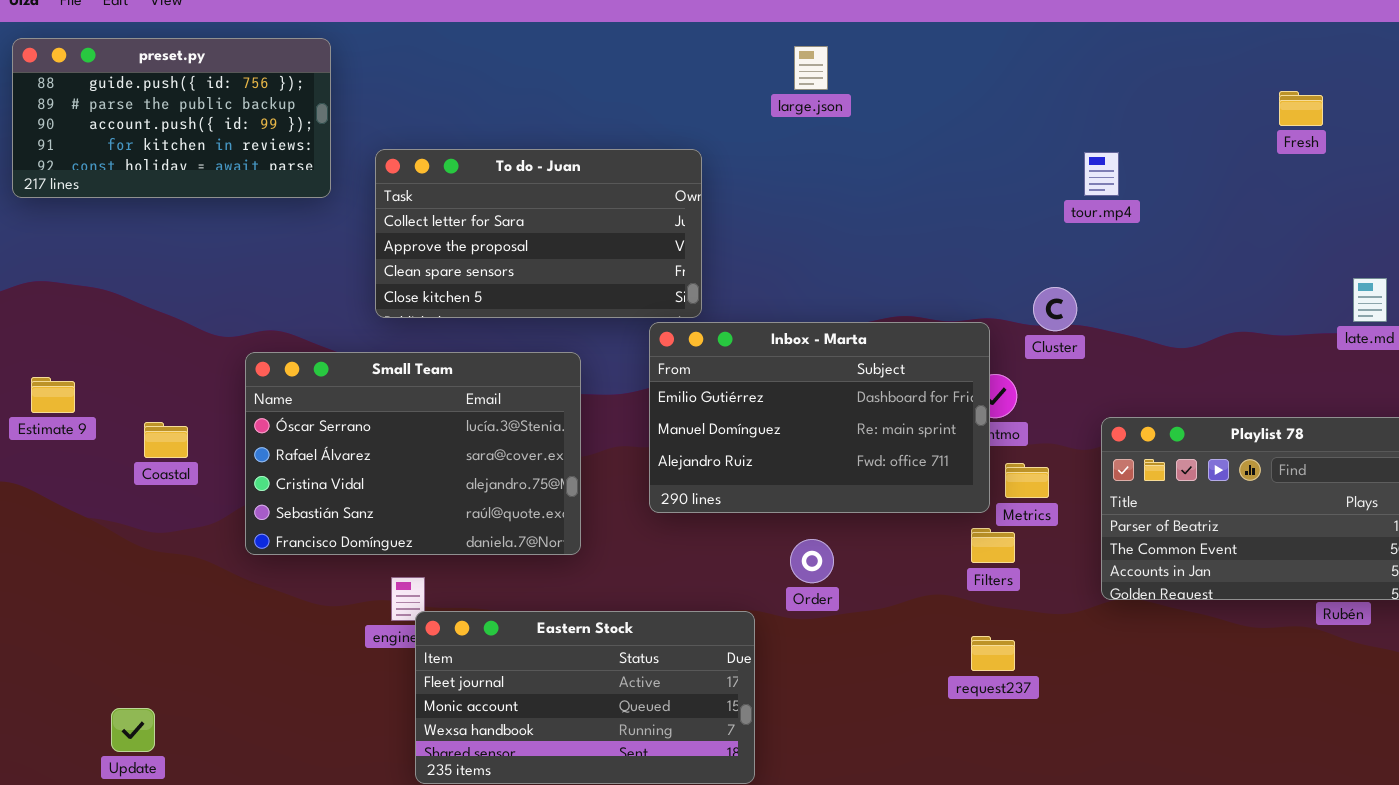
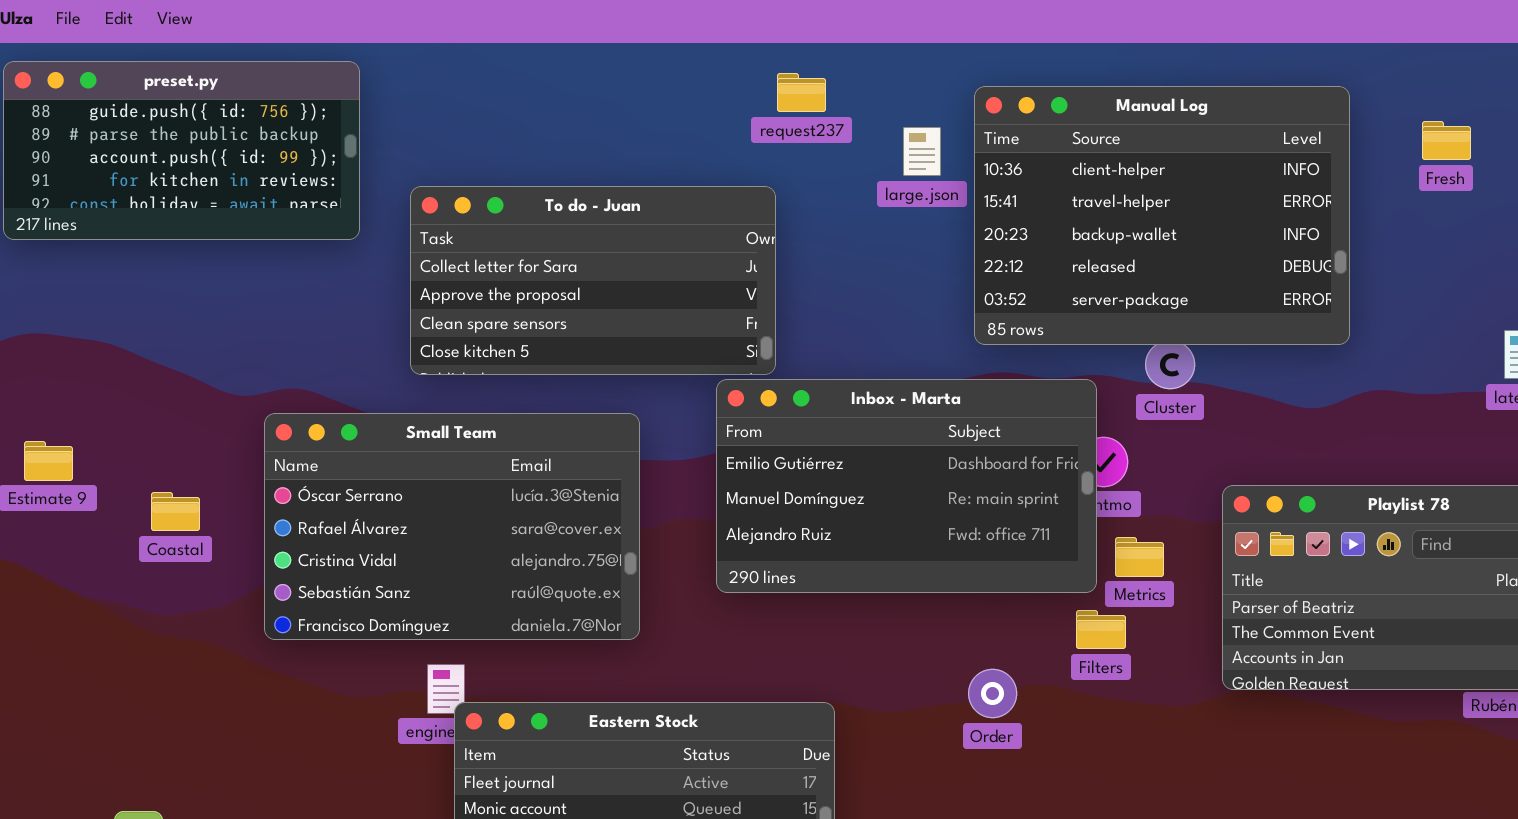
large.json: [794,46,828,90] -> [903,127,941,176], moved
Manual Log: none -> [974,86,1350,345], opened
Order: [790,539,834,583] -> [968,669,1017,718], moved
request237: [971,636,1015,671] -> [777,73,826,112], moved

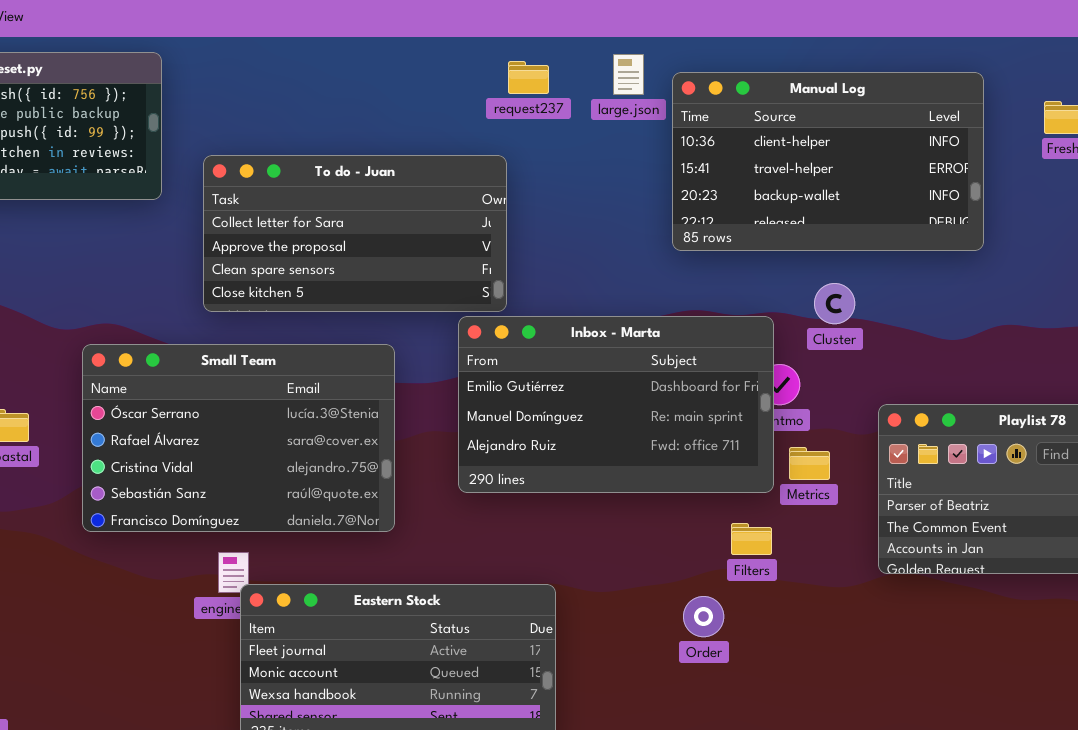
Manual Log: [974,86,1350,345] -> [672,72,984,251], resized
large.json: [903,127,941,176] -> [613,54,644,95], moved
Filters: [1076,610,1126,649] -> [731,523,772,555], moved
Order: [968,669,1017,718] -> [683,596,724,637], moved

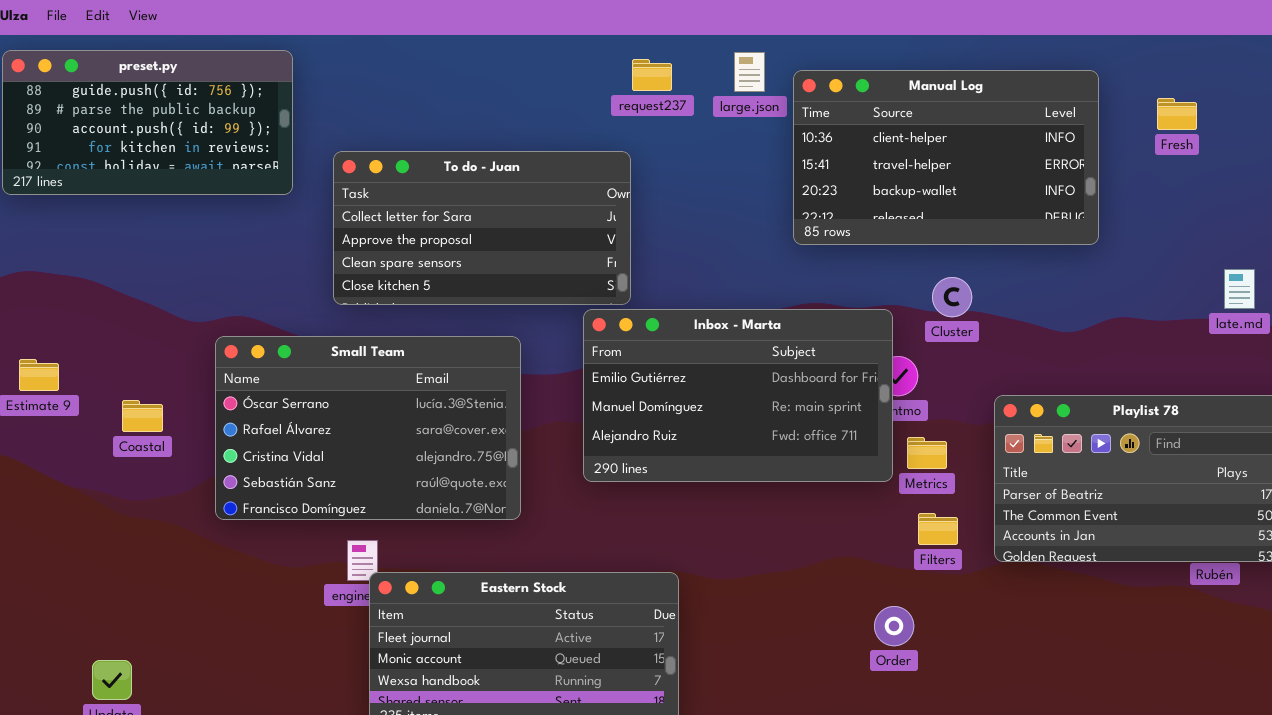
Filters: [731,523,772,555] -> [918,513,958,545], moved
Order: [683,596,724,637] -> [874,606,914,646], moved

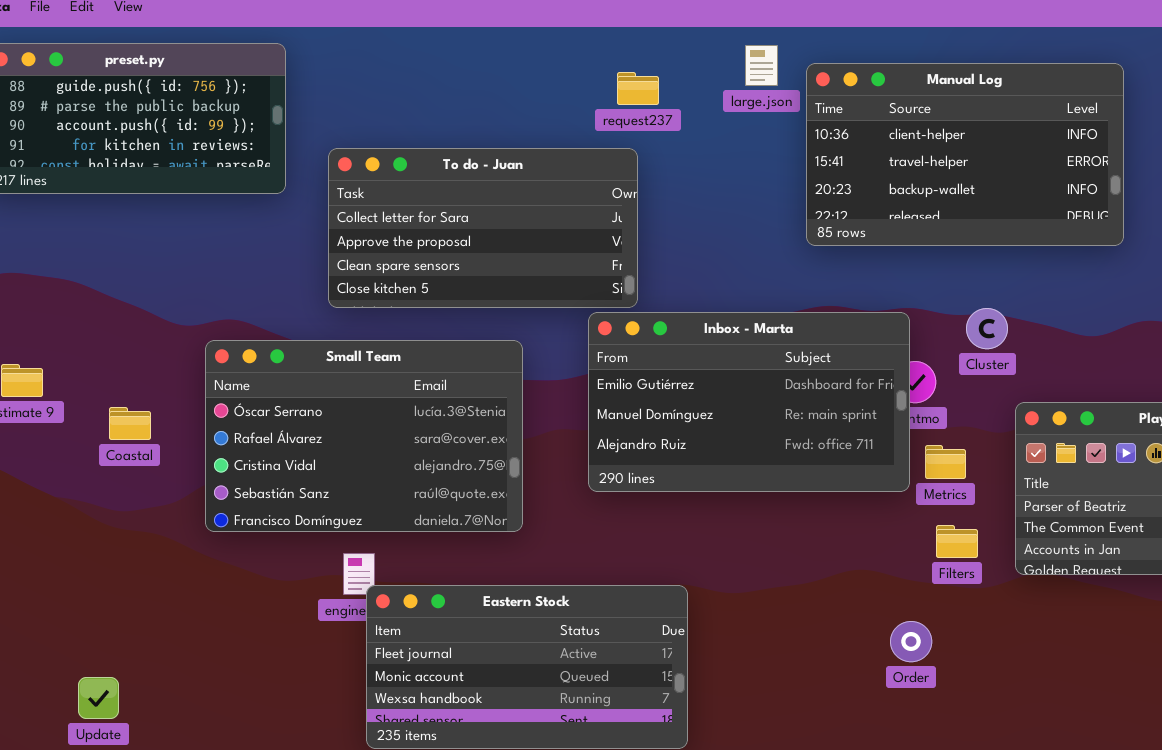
request237: [632,59,672,91] -> [617,72,659,105], moved
Cluster: [932,277,972,317] -> [966,308,1008,349], moved

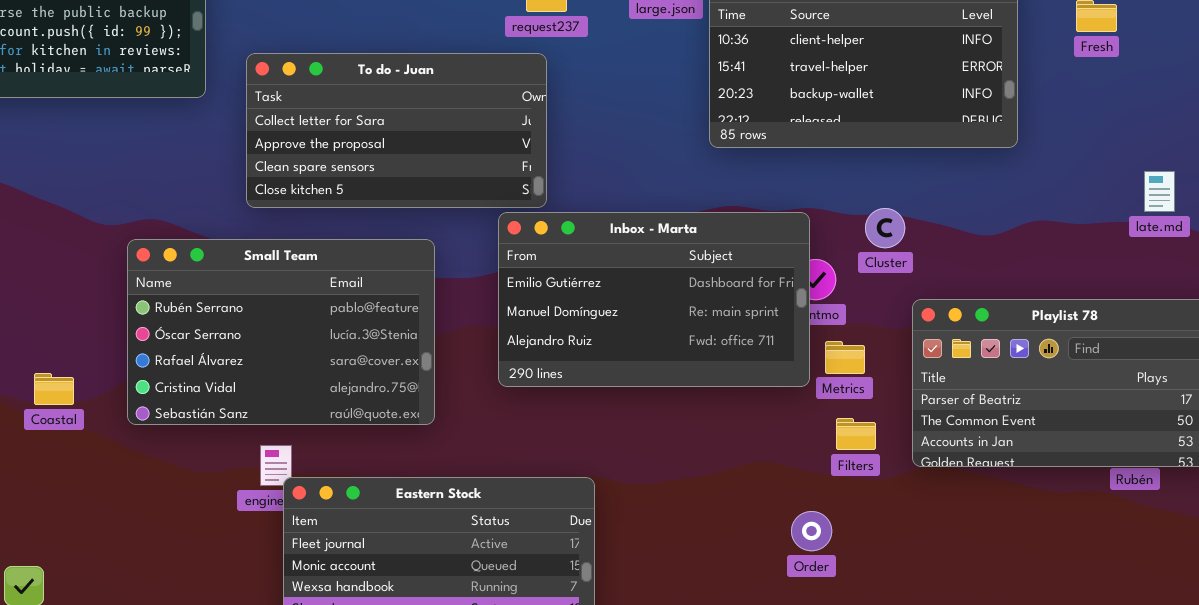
Small Team: [205,340,523,532] -> [127,239,435,425], scrolled up 1 row
Coastal: [109,407,151,440] -> [34,373,74,405], moved

